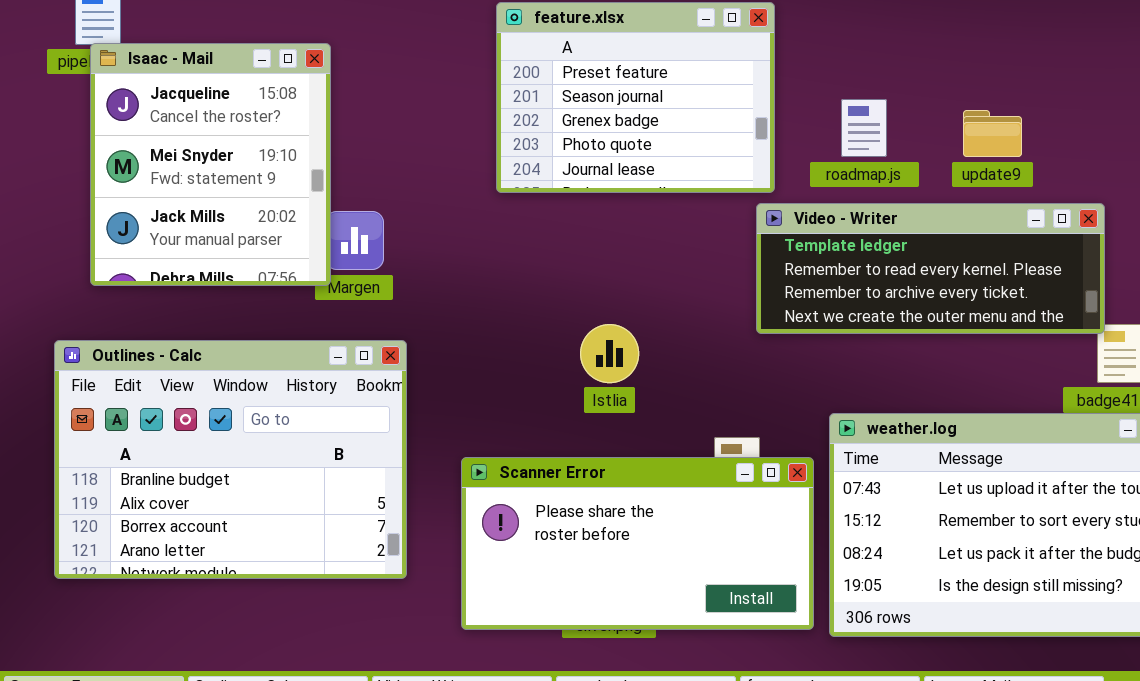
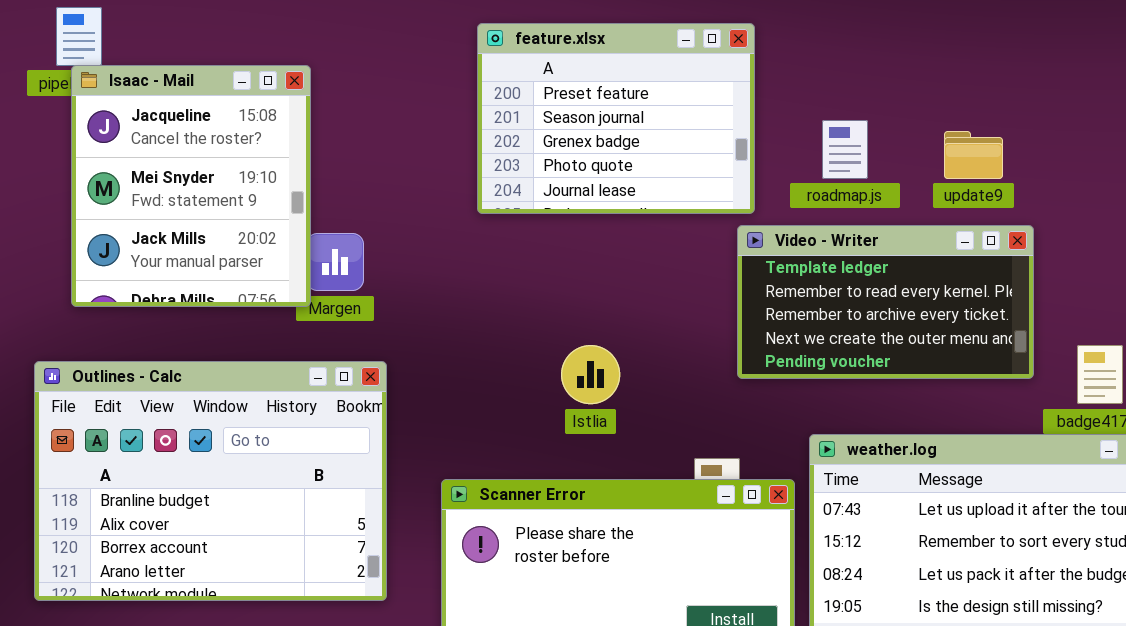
Video - Writer: [756,203,1105,334] -> [737,225,1034,379], resized

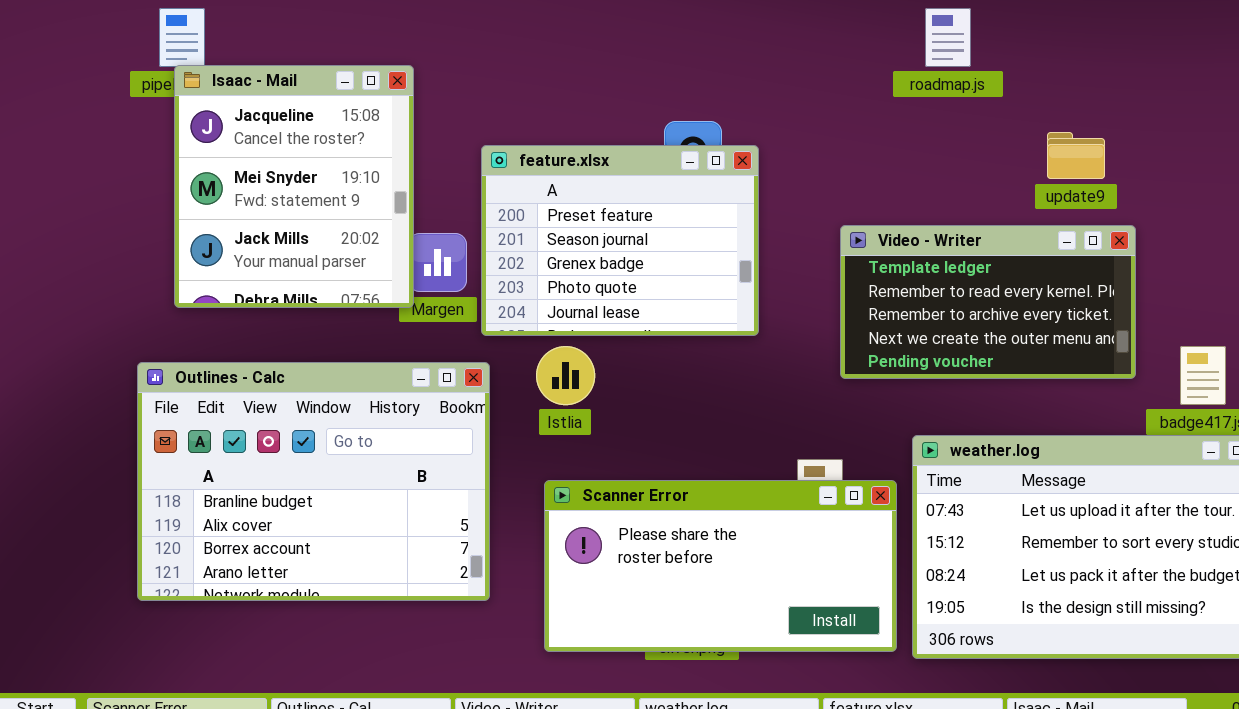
feature.xlsx: [477,23,755,214] -> [481,145,759,336], moved
roadmap.js: [822,120,868,179] -> [925,8,971,67], moved
Istlia: [561,345,620,404] -> [536,346,595,405], moved

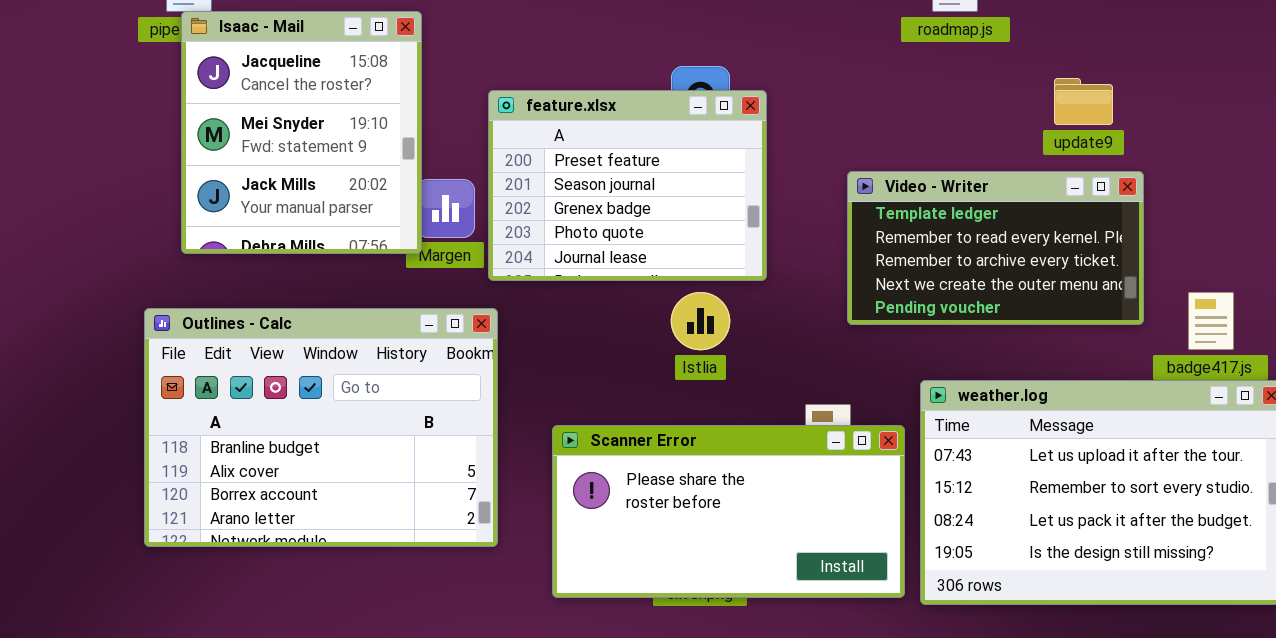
Istlia: [536,346,595,405] -> [671,292,730,350], moved

